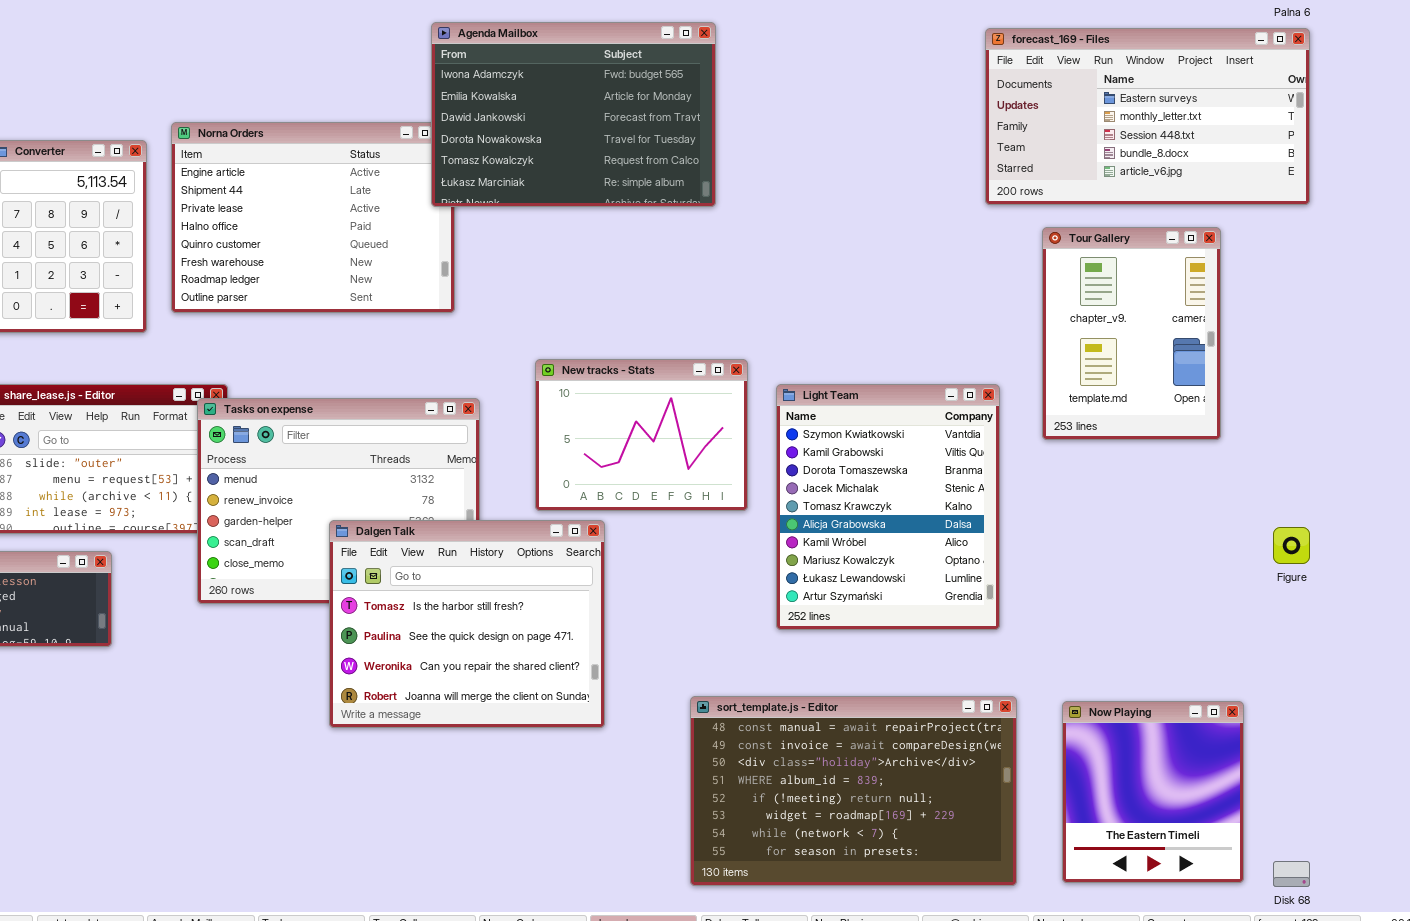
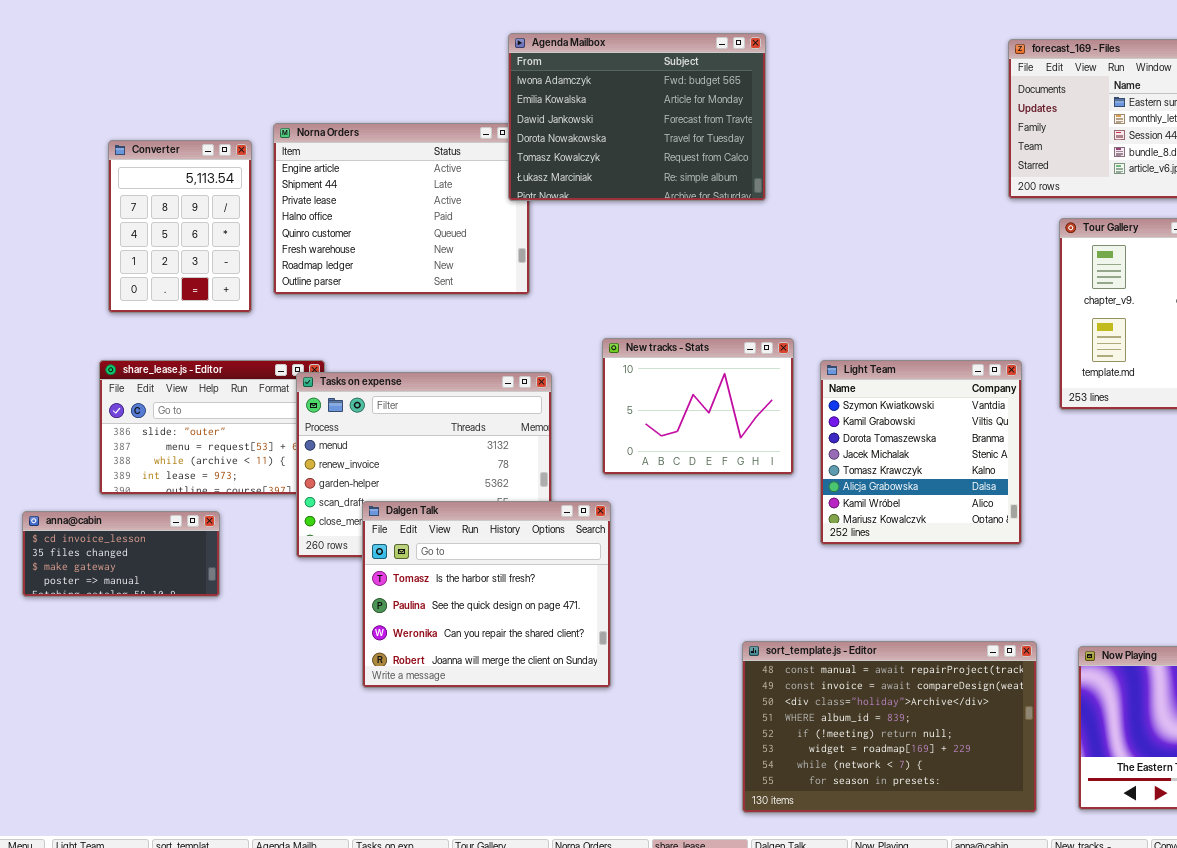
Light Team: [776,384,1000,630] -> [820,360,1022,545], resized
Dalgen Talk: [329,520,605,728] -> [362,501,611,688], moved

